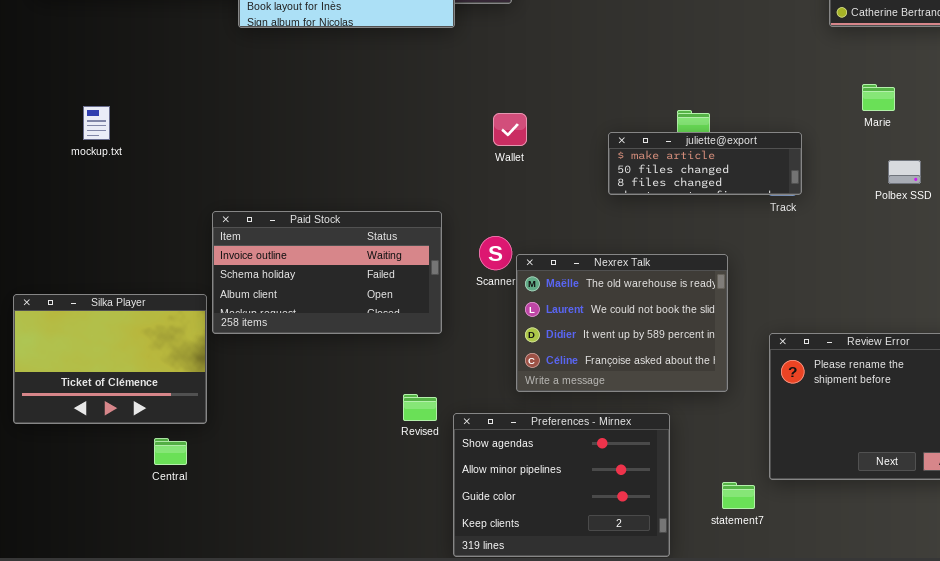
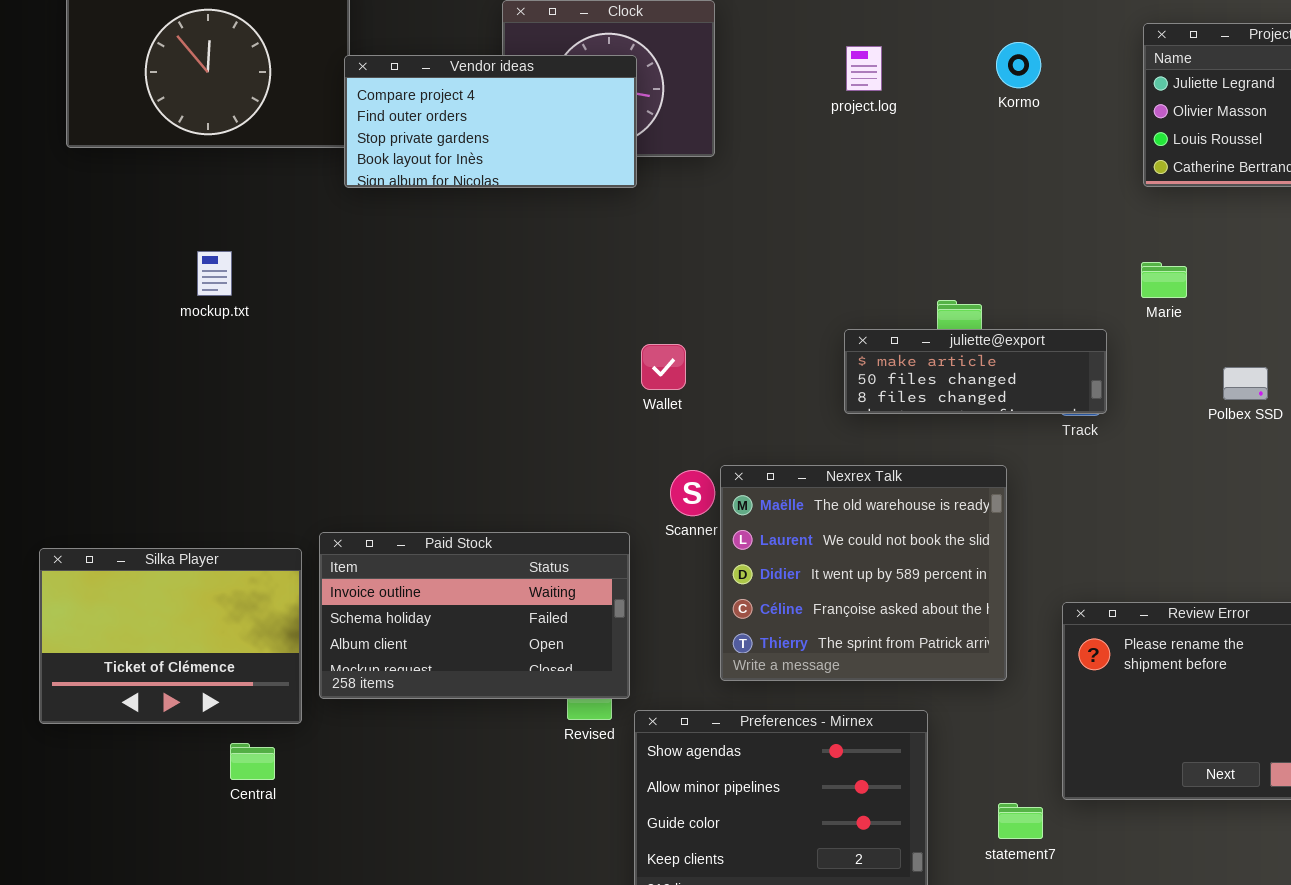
Marie: [862,84,895,111] -> [1141,262,1187,298], moved
mockup.txt: [83,106,110,140] -> [197,251,232,296], moved
Wallet: [493,113,527,146] -> [641,344,686,390], moved
Paid Stock: [212,211,442,334] -> [319,532,630,699], moved
Nexrex Talk: [516,254,728,392] -> [720,465,1007,681], resized

